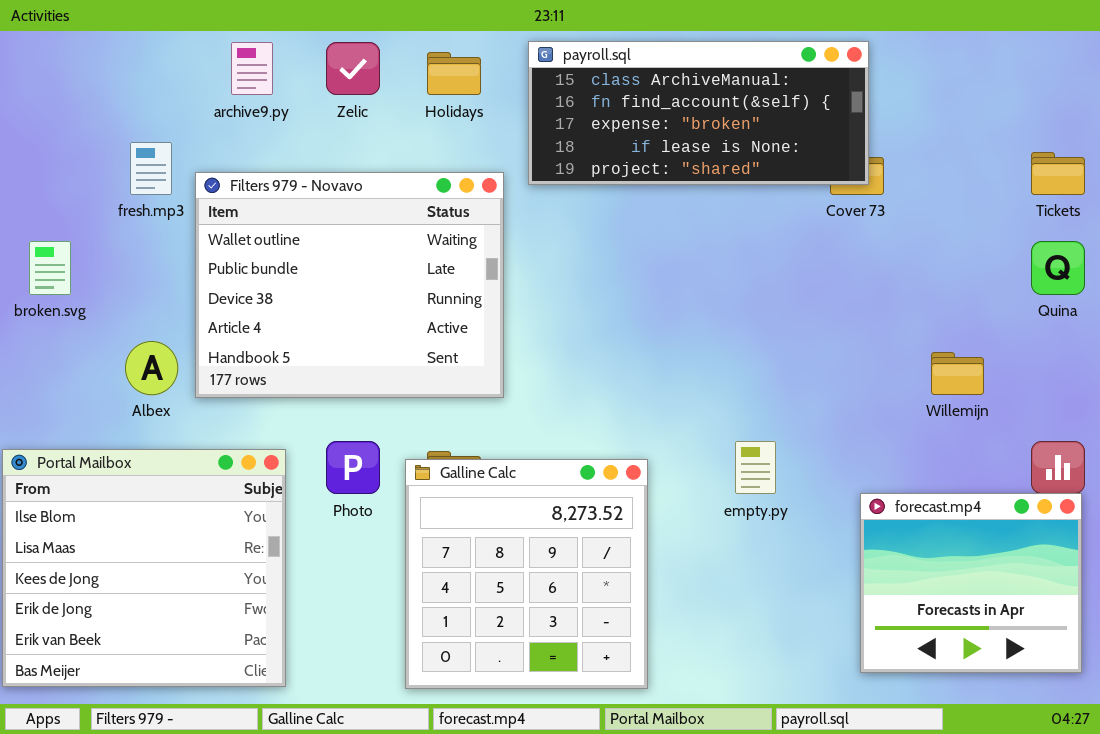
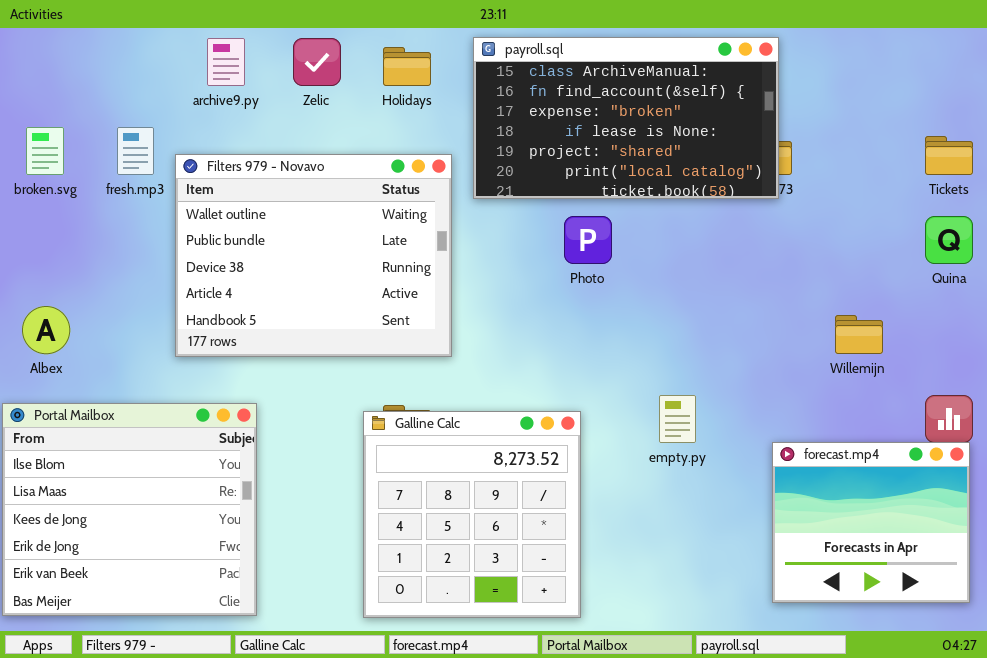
payroll.sql: [528,41,869,185] -> [473,37,779,199], resized
broken.svg: [29,241,71,295] -> [26,127,64,175], moved
Albex: [125,341,178,395] -> [22,306,70,354], moved
Photo: [326,441,380,494] -> [564,216,612,264], moved

